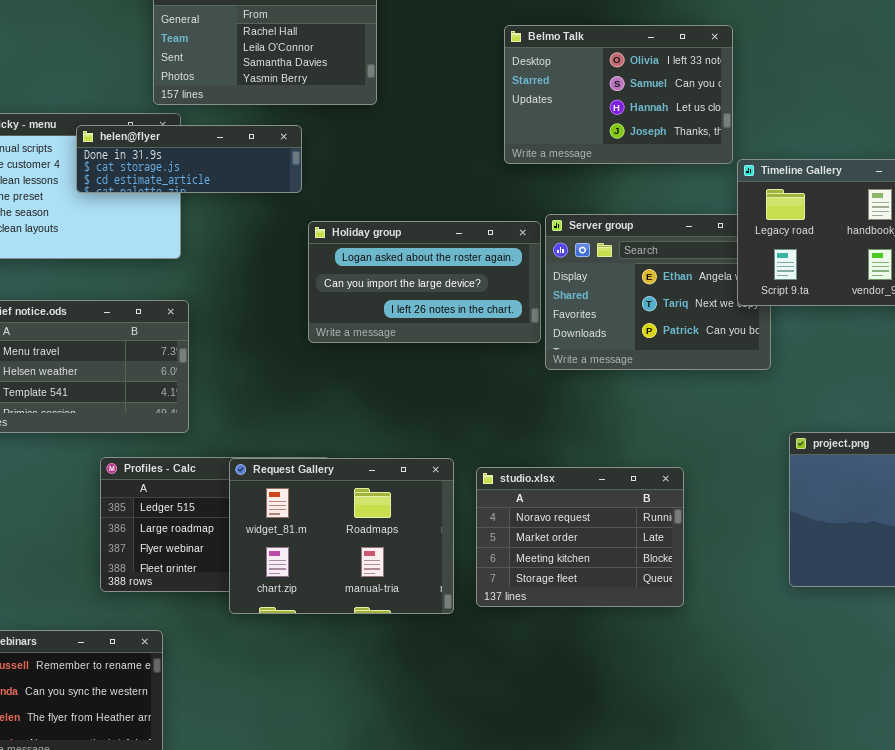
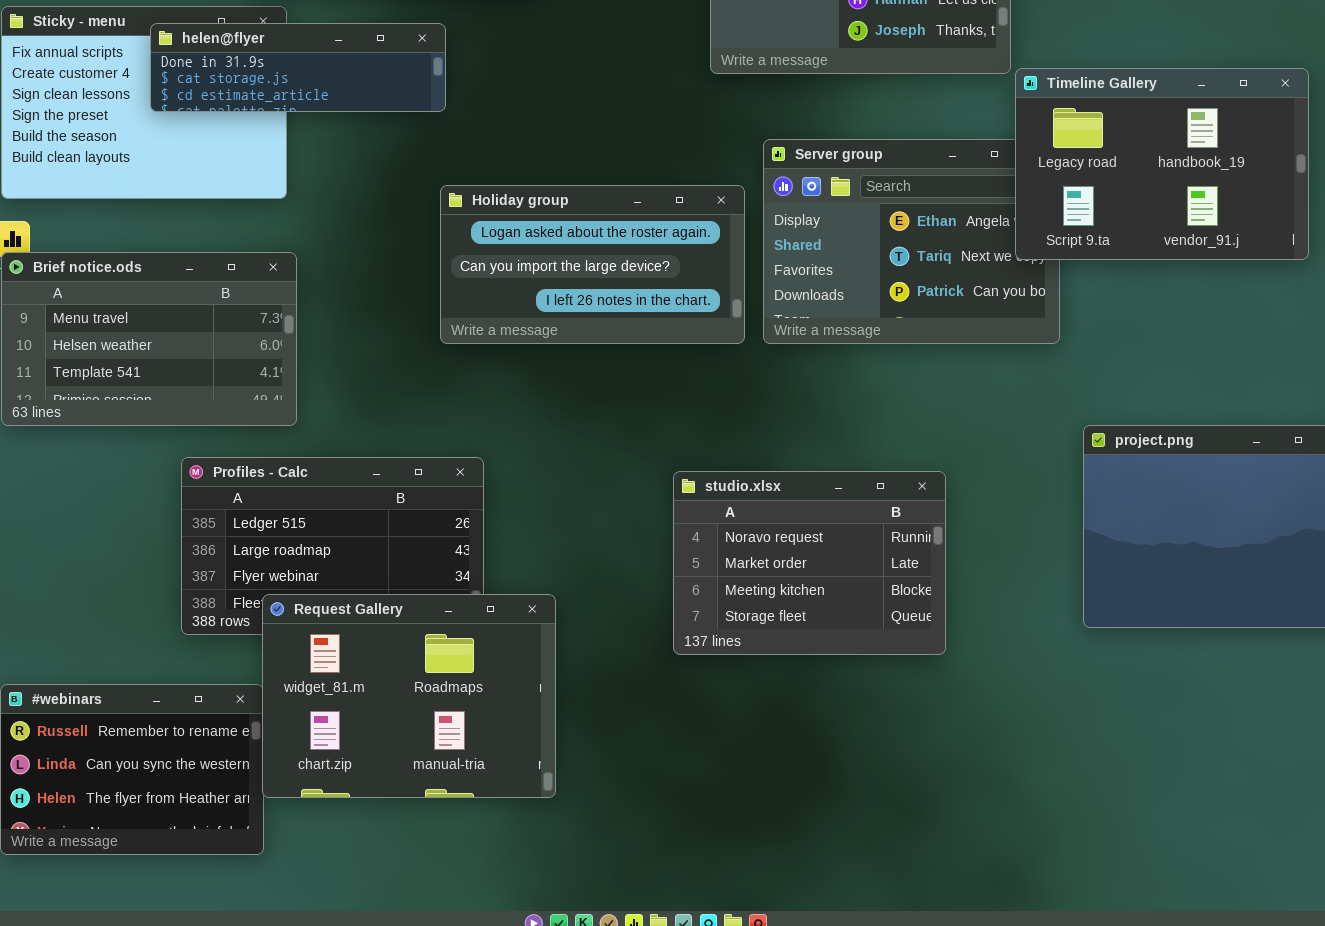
Holiday group: [308,221,541,343] -> [440,185,745,344], moved
Request Gallery: [229,458,454,614] -> [262,594,556,798], moved

